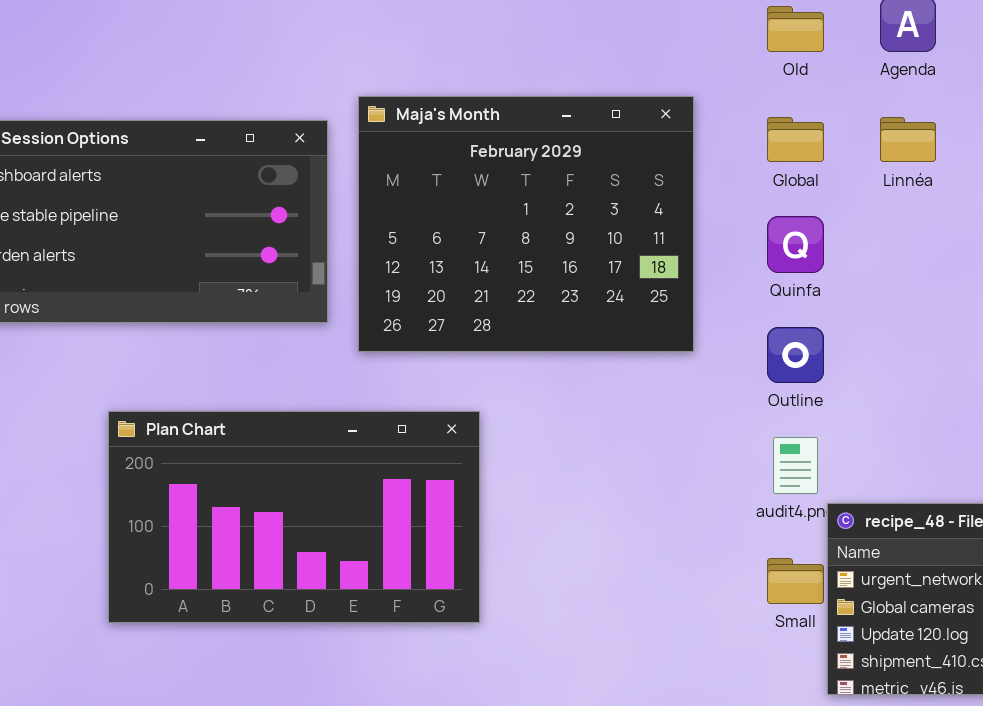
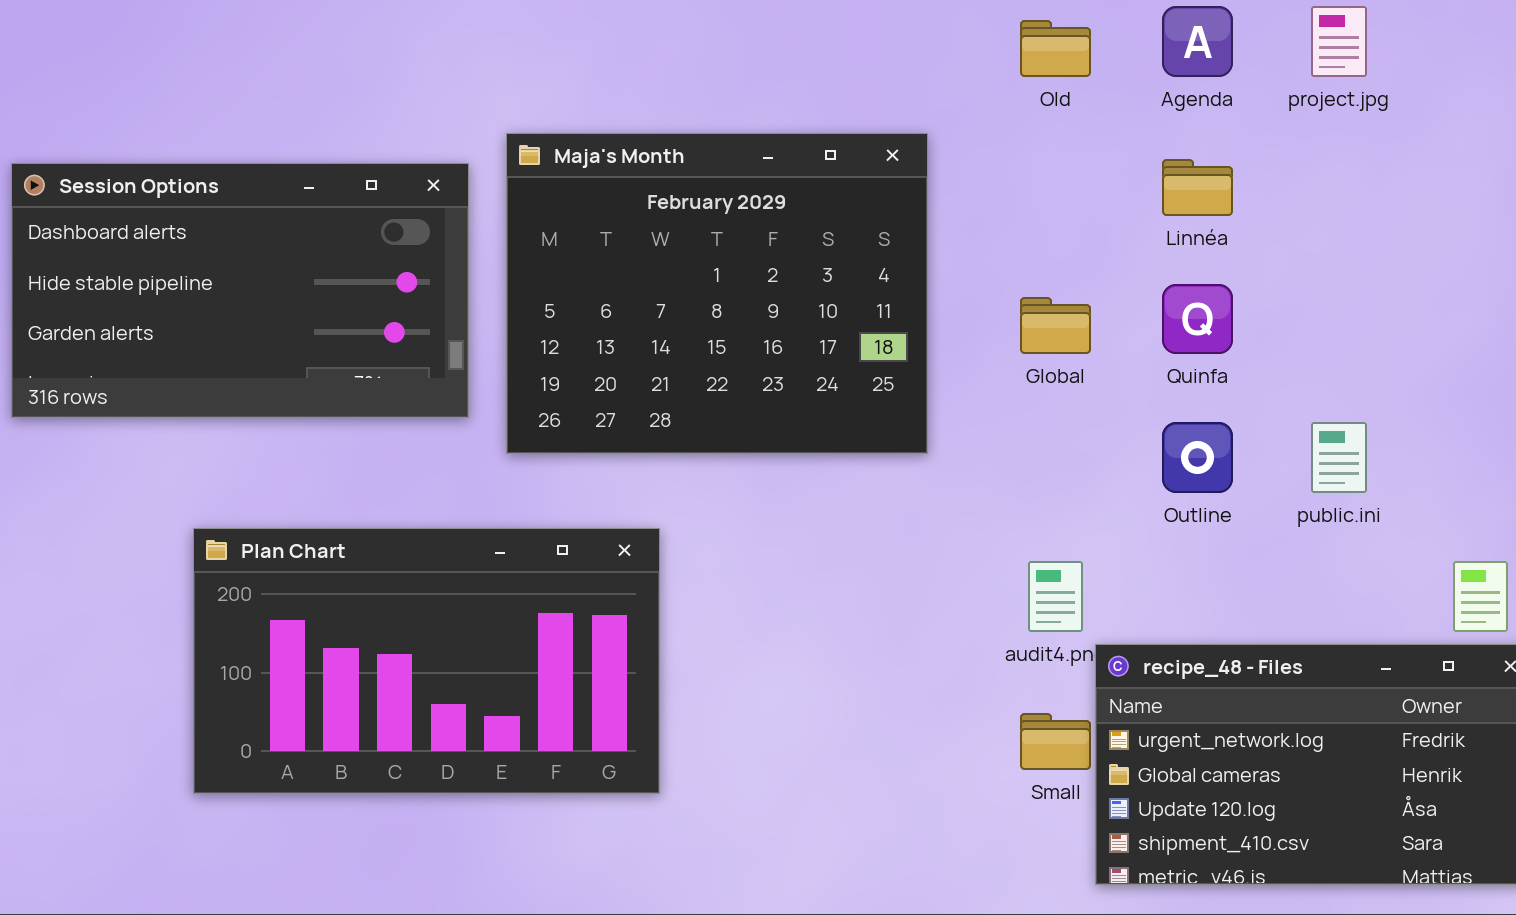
Global: [767,117,824,162] -> [1020,297,1091,354], moved
Quinfa: [767,216,824,273] -> [1162,284,1233,354], moved
Outline: [767,327,824,383] -> [1162,422,1233,493], moved

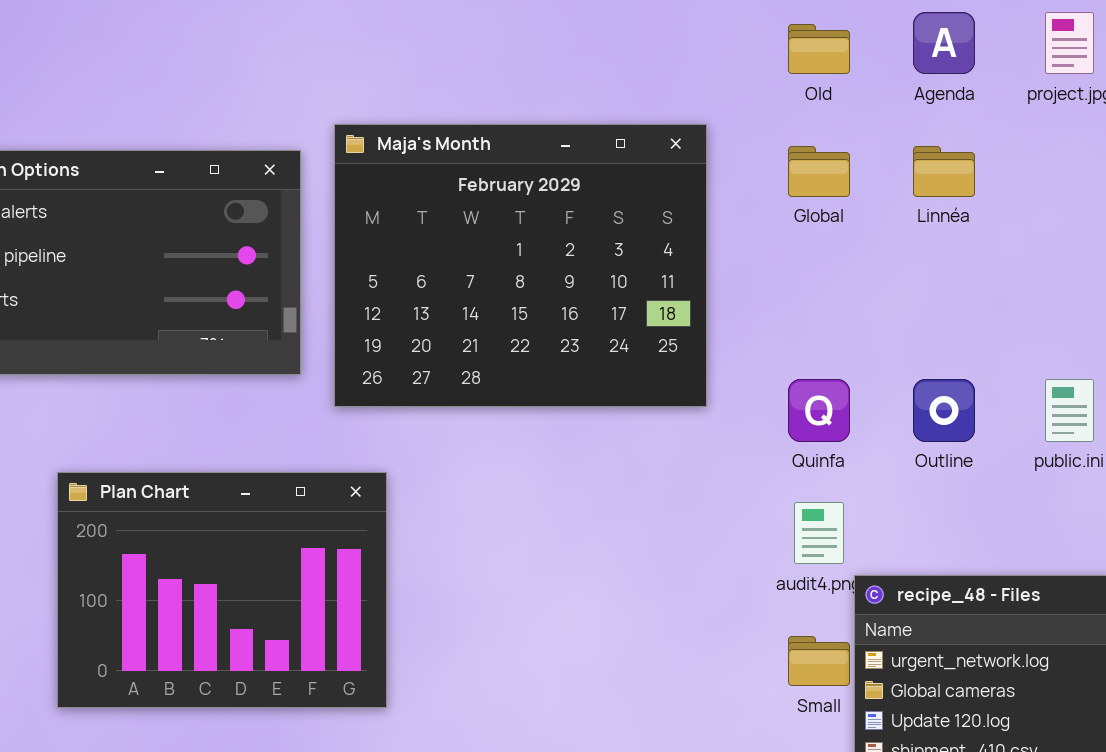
Quinfa: [1162,284,1233,354] -> [788,379,850,442], moved
Global: [1020,297,1091,354] -> [788,146,850,197], moved
Plan Chart: [193,528,660,794] -> [57,472,387,708], resized

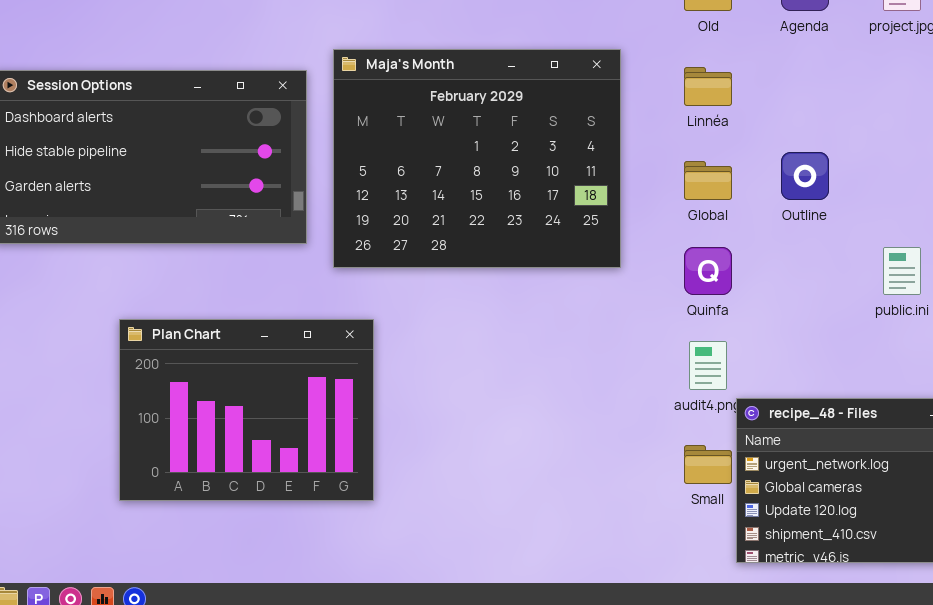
Global: [788,146,850,197] -> [684,161,732,200], moved
Linnéa: [913,146,975,197] -> [684,67,732,106], moved
Outline: [913,379,975,442] -> [781,152,829,200], moved

